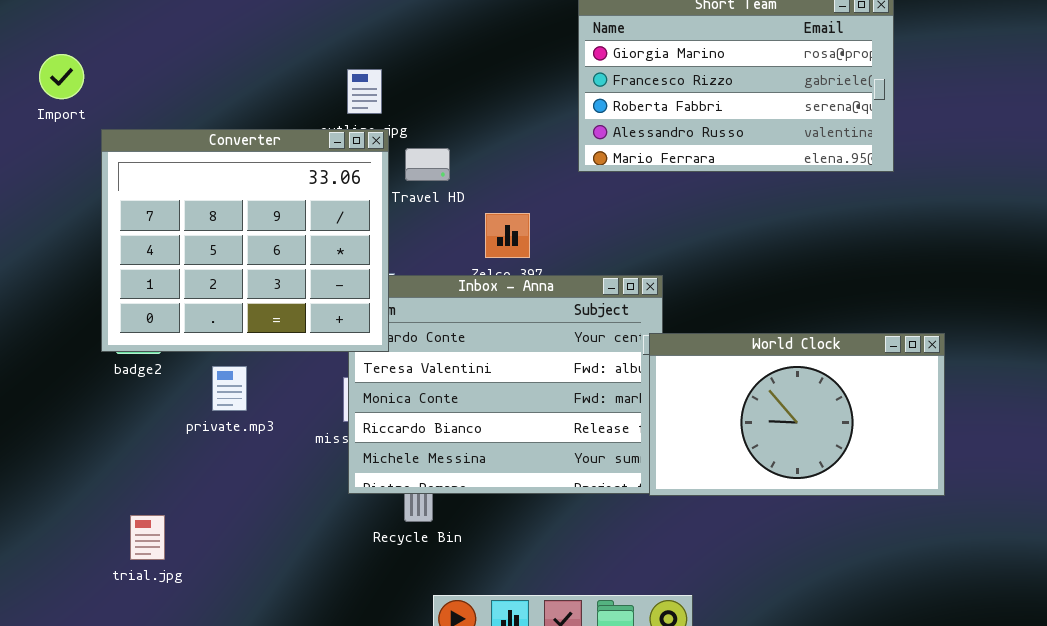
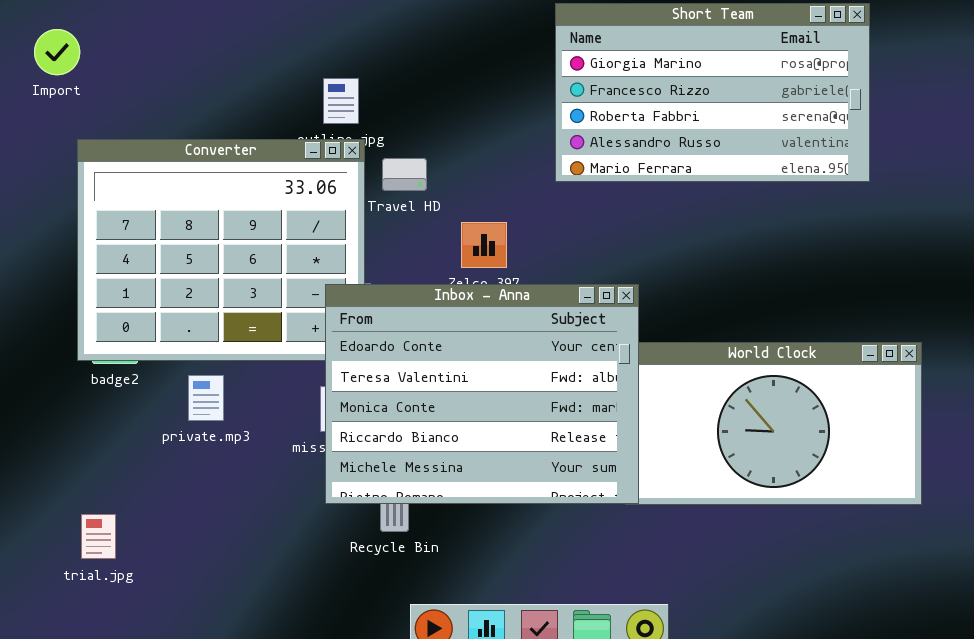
Import: [39,54,84,99] -> [34,29,80,75], moved
Inbox - Anna: [348,275,663,494] -> [325,284,639,504], raised
trial.jpg: [130,515,165,560] -> [81,514,116,559], moved

